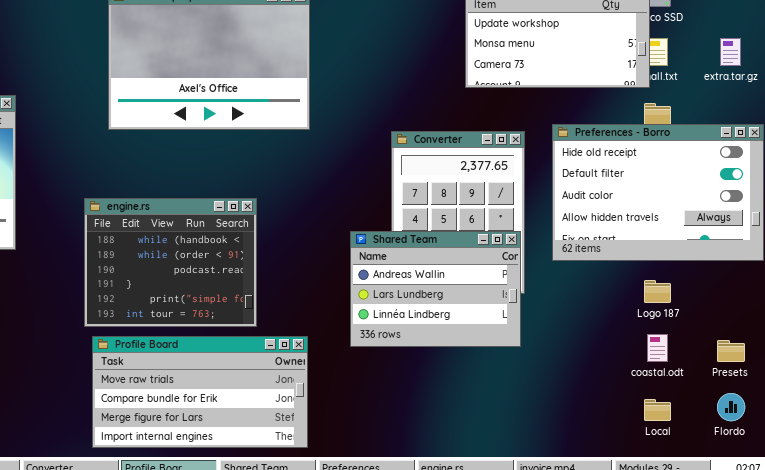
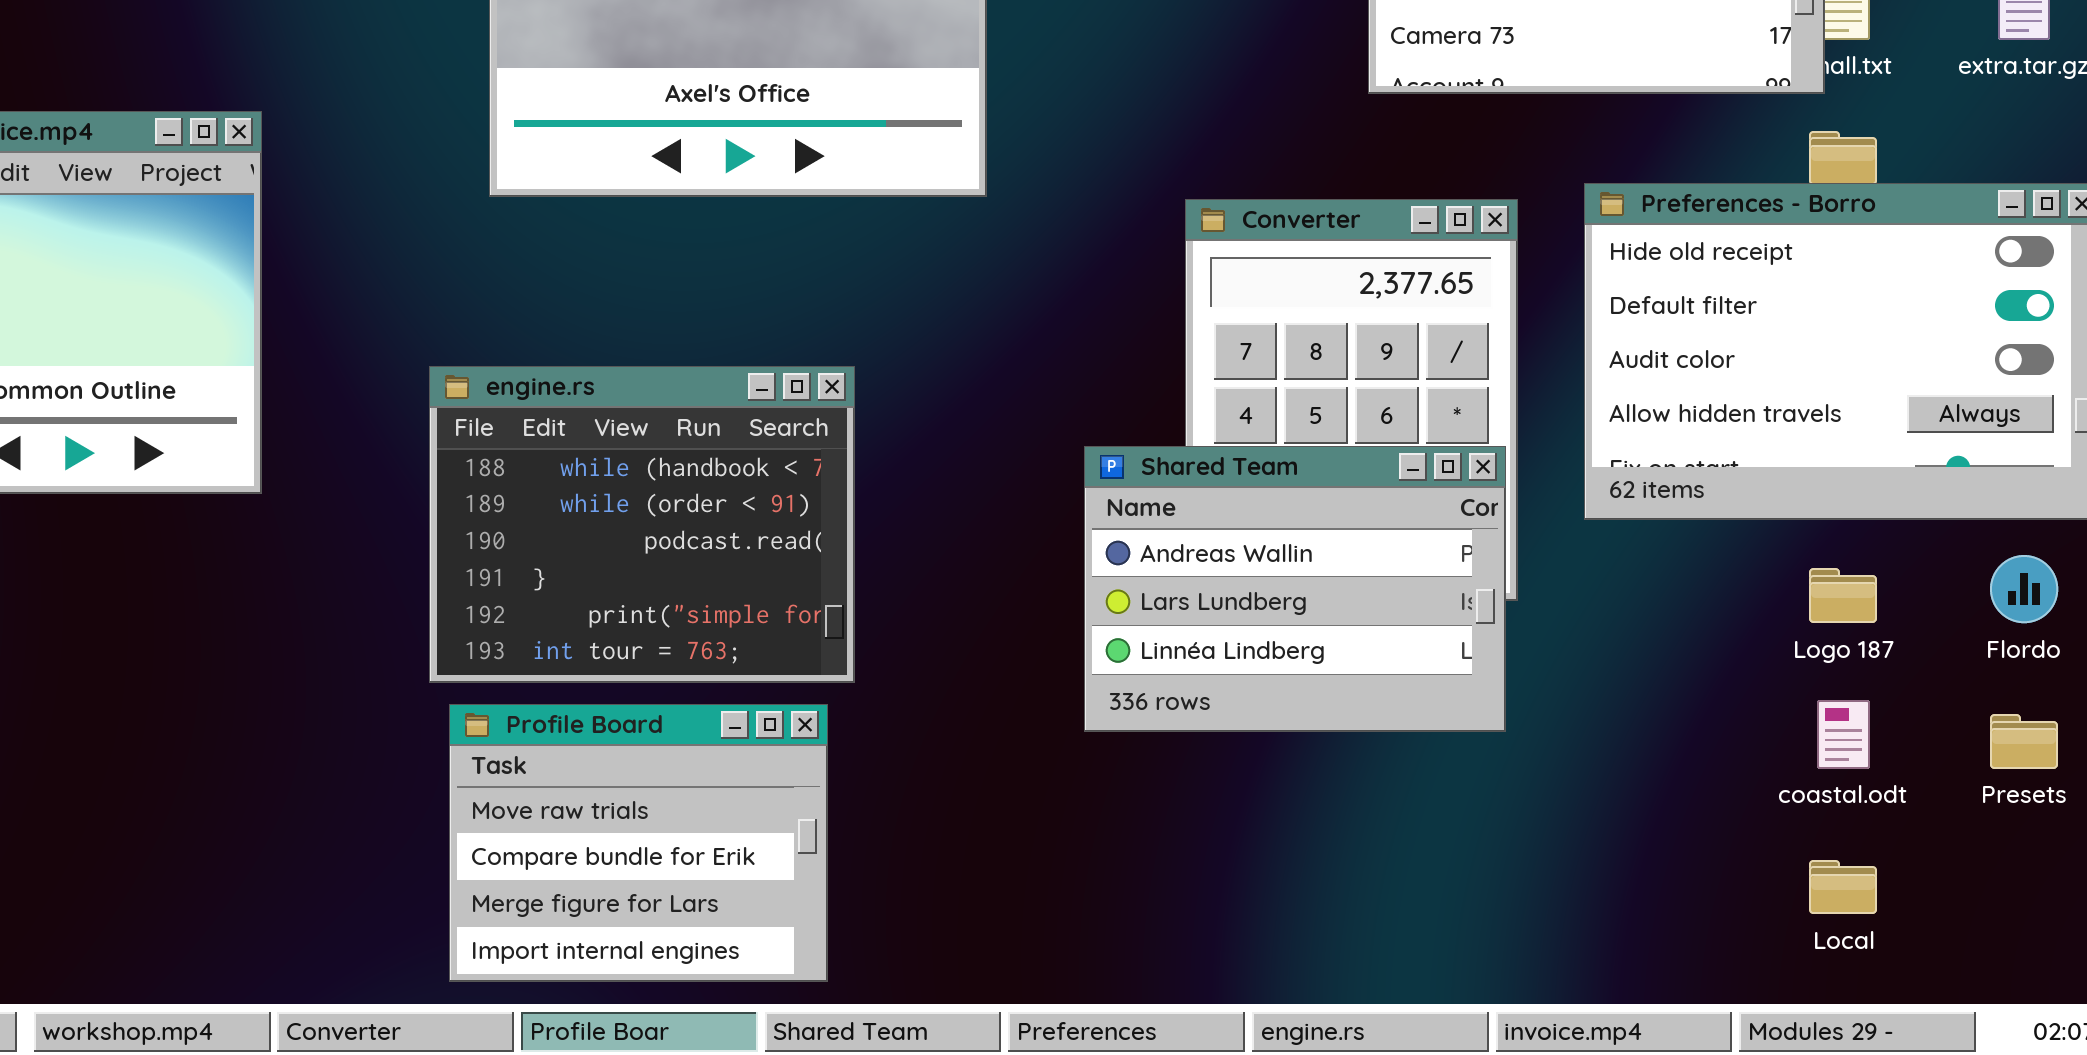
Profile Board: [92,336,308,448] -> [449,704,828,982], resized
Flordo: [717,393,745,421] -> [1990,555,2058,623], moved

